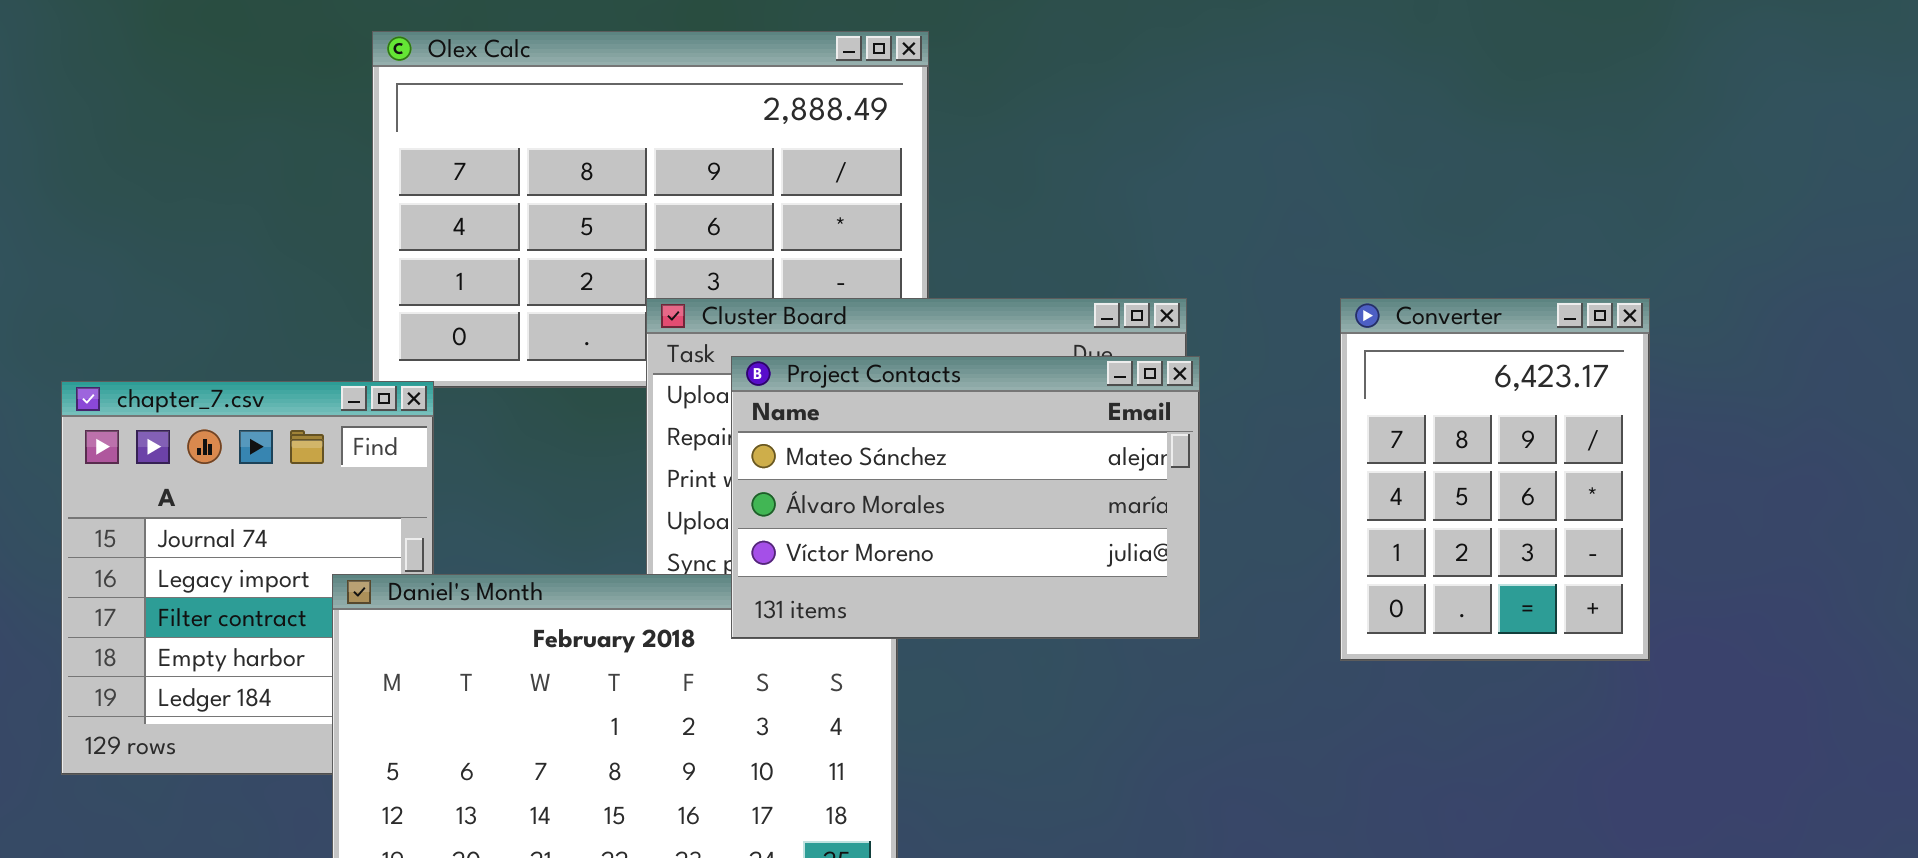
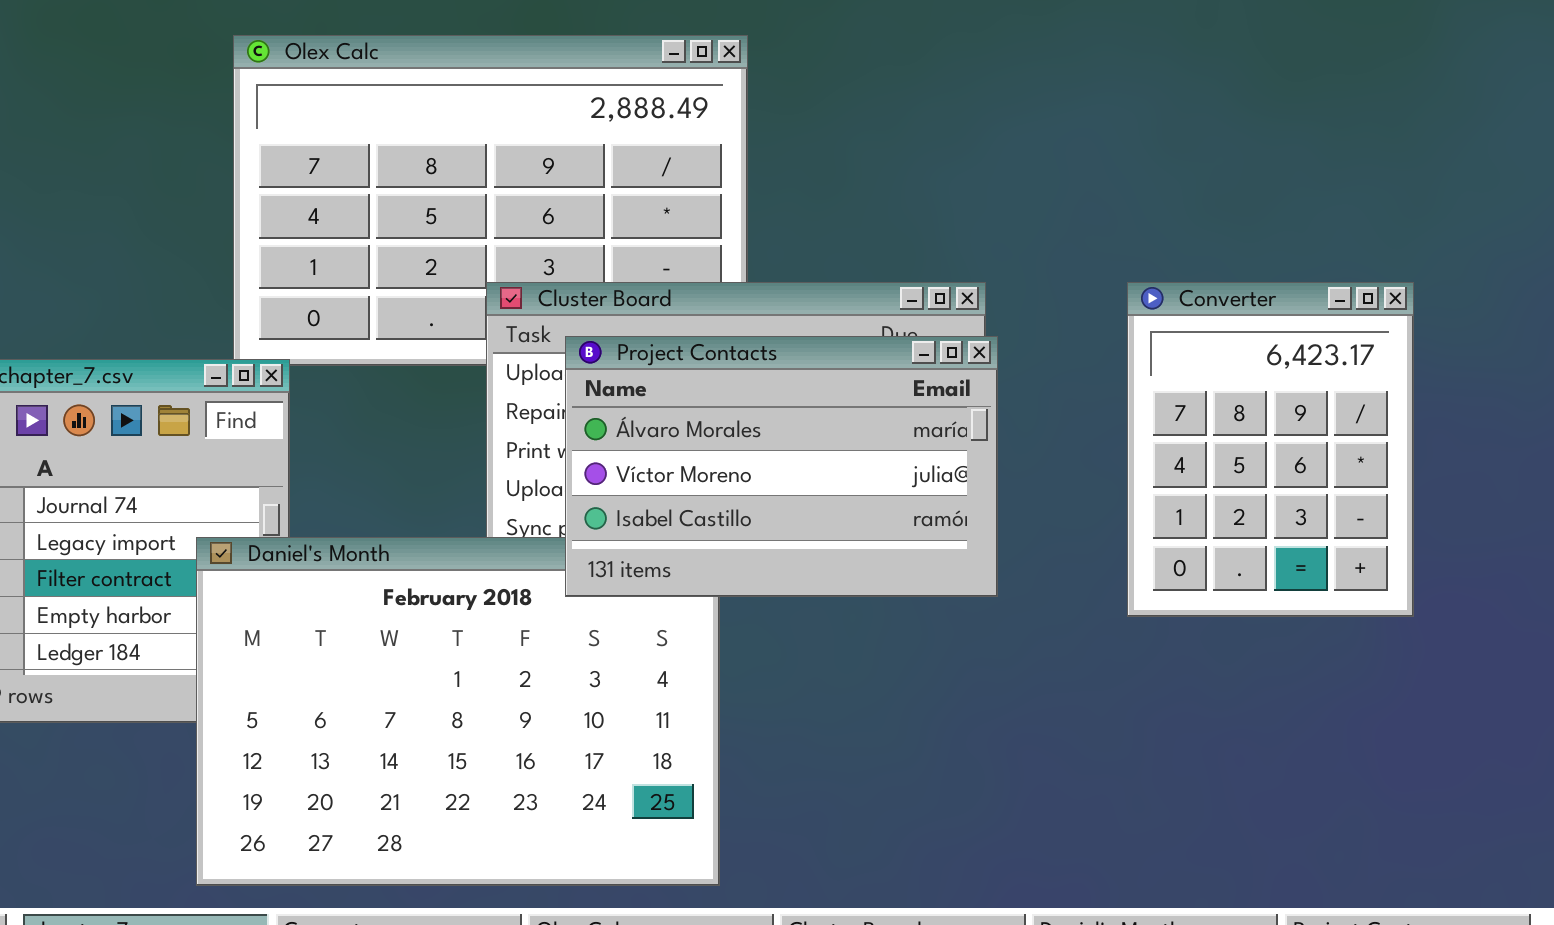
Project Contacts: [731,356,1200,639] -> [565,336,998,597], scrolled down 1 row

